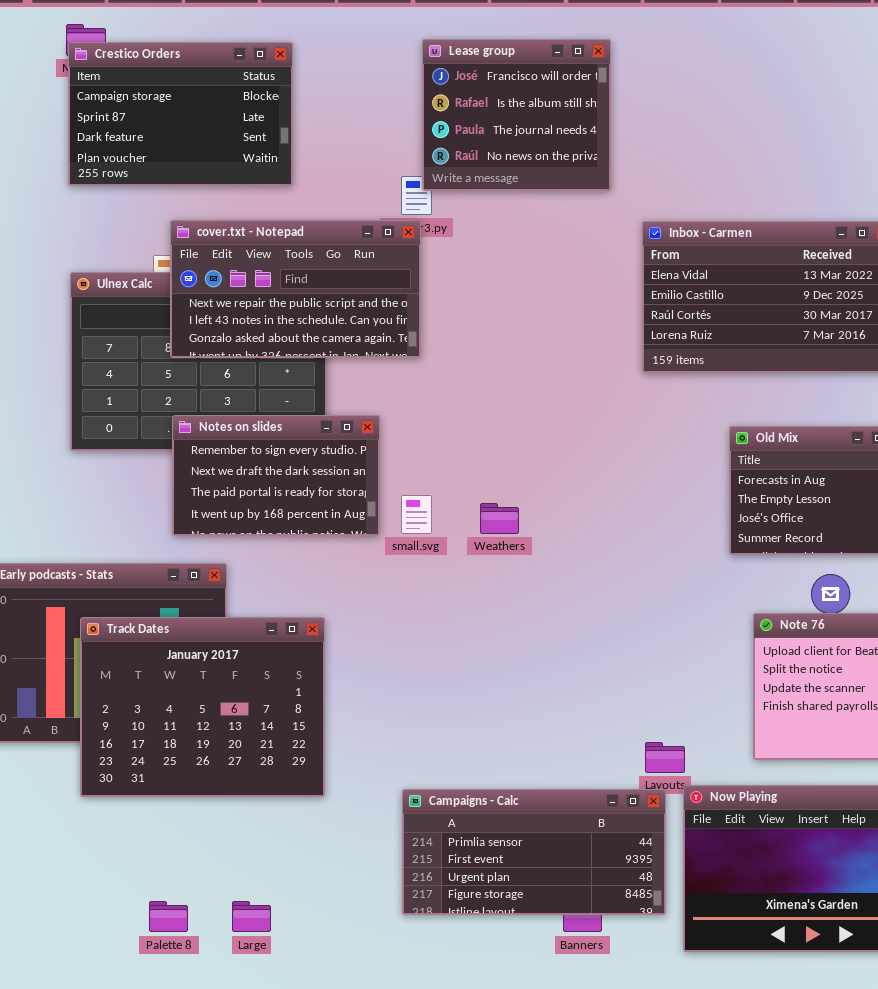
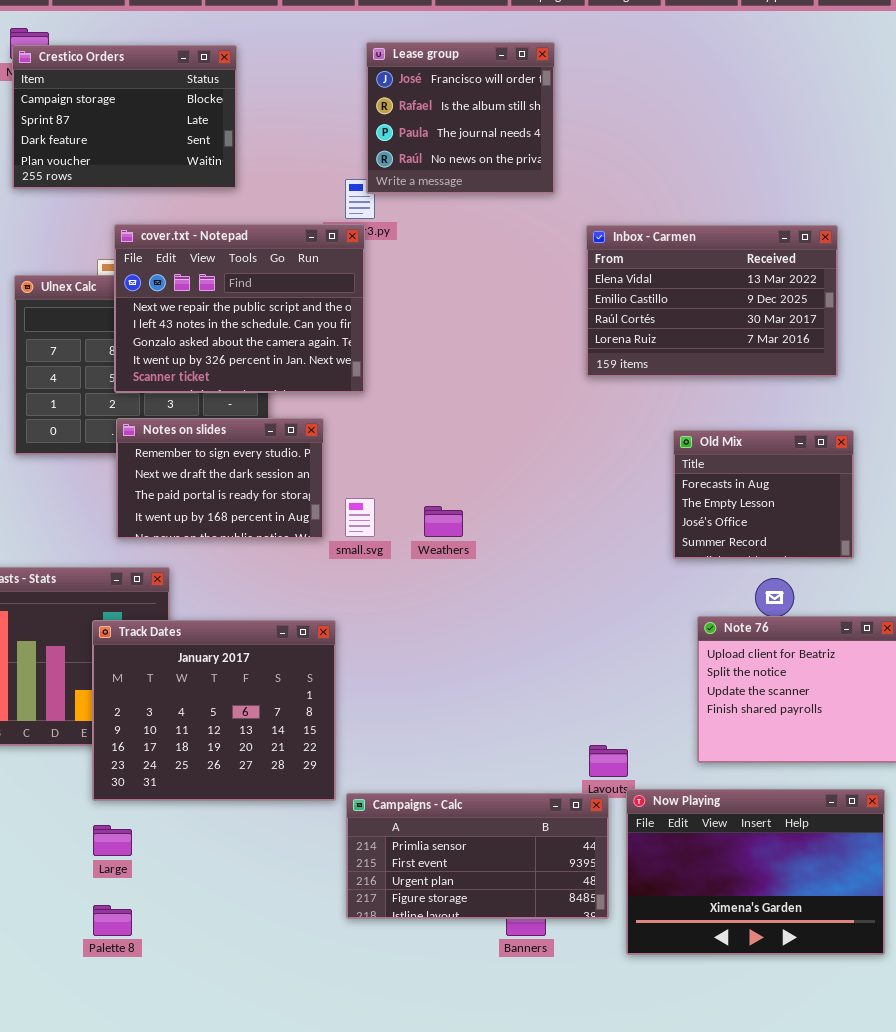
cover.txt - Notepad: [170,220,421,358] -> [114,224,365,393], resized
Track Dates: [80,617,325,797] -> [92,620,336,801], moved
Large: [232,901,271,932] -> [93,825,132,856], moved

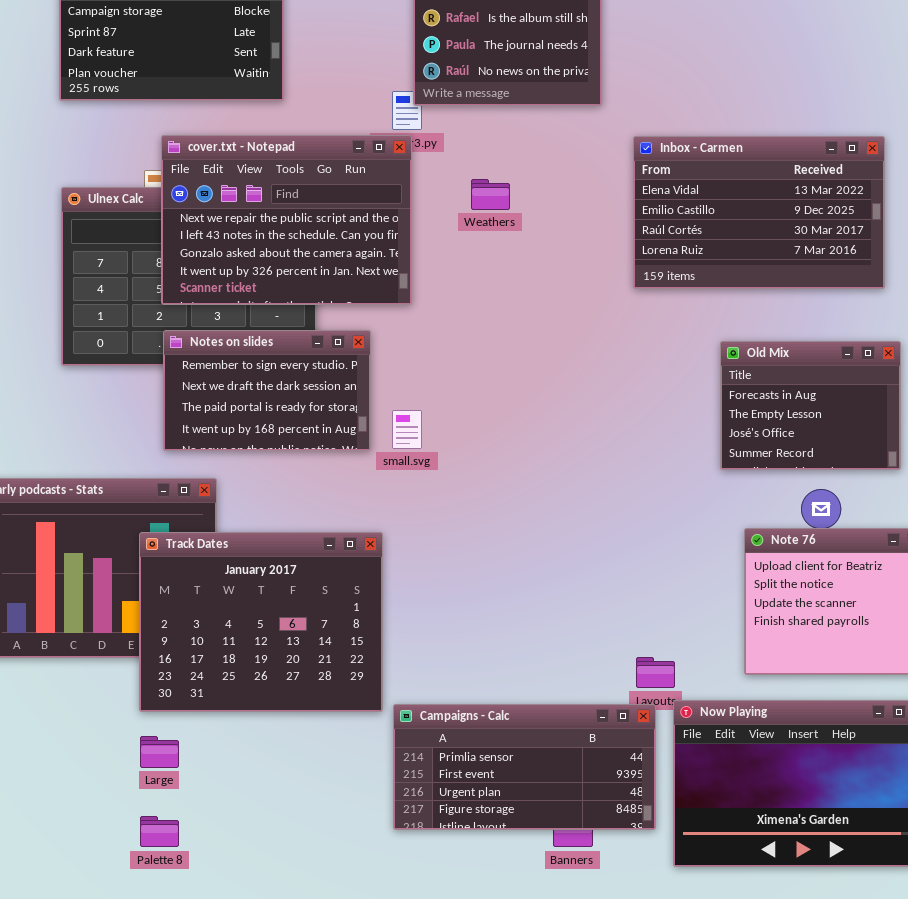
Weathers: [424,506,463,537] -> [471,179,510,210], moved

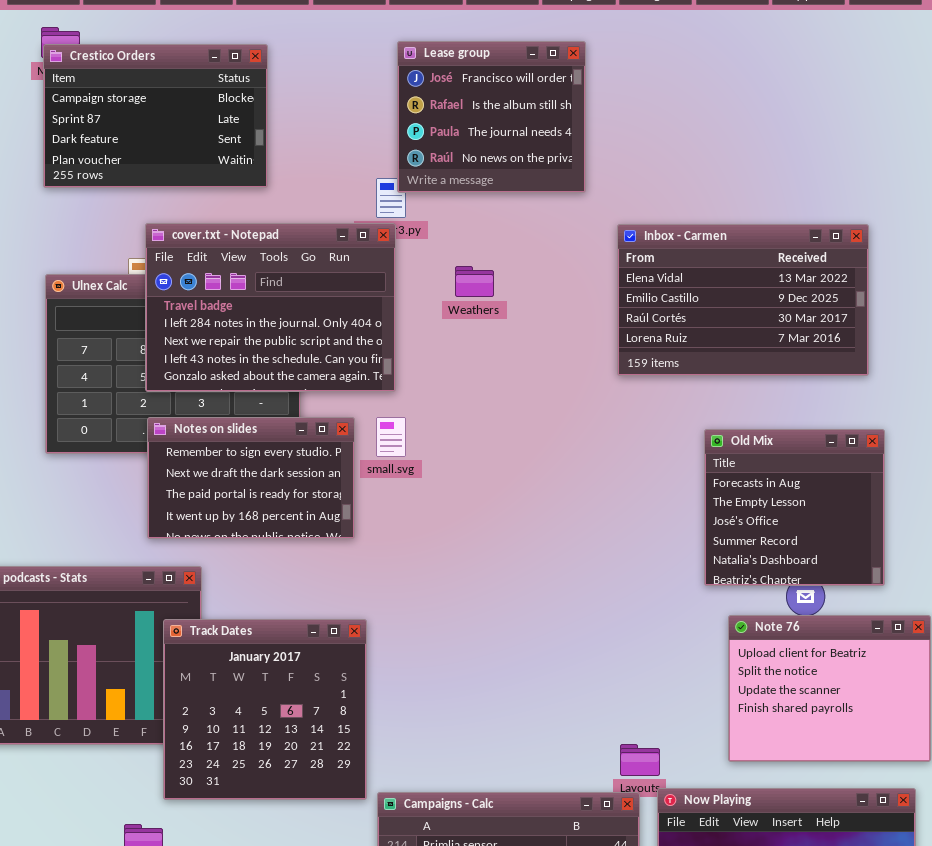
cover.txt - Notepad: [161,135,412,305] -> [145,223,396,392], scrolled up 2 rows
Old Mix: [720,341,901,470] -> [704,429,885,586], resized
small.svg: [392,410,422,449] -> [376,417,406,457], moved
Track Dates: [139,532,383,712] -> [163,619,367,800], resized

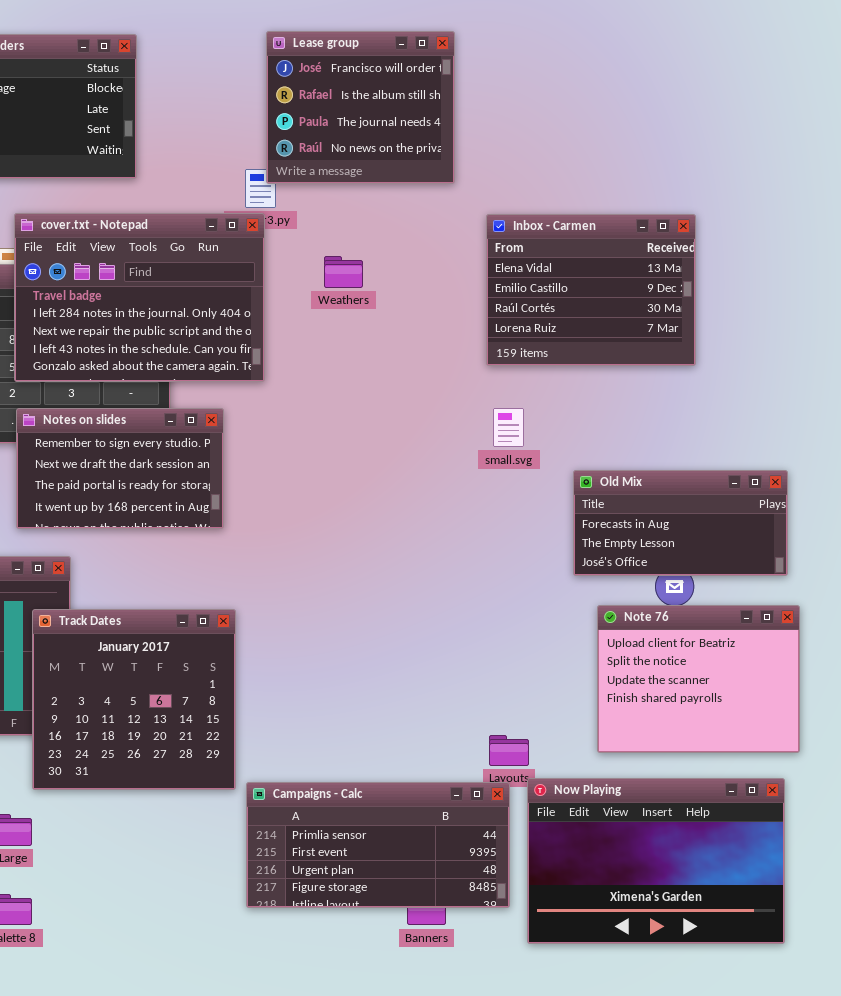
Inbox - Carmen: [617,224,869,376] -> [486,214,696,366], resized
small.svg: [376,417,406,457] -> [493,408,524,447], moved
Old Mix: [704,429,885,586] -> [573,470,788,576], resized

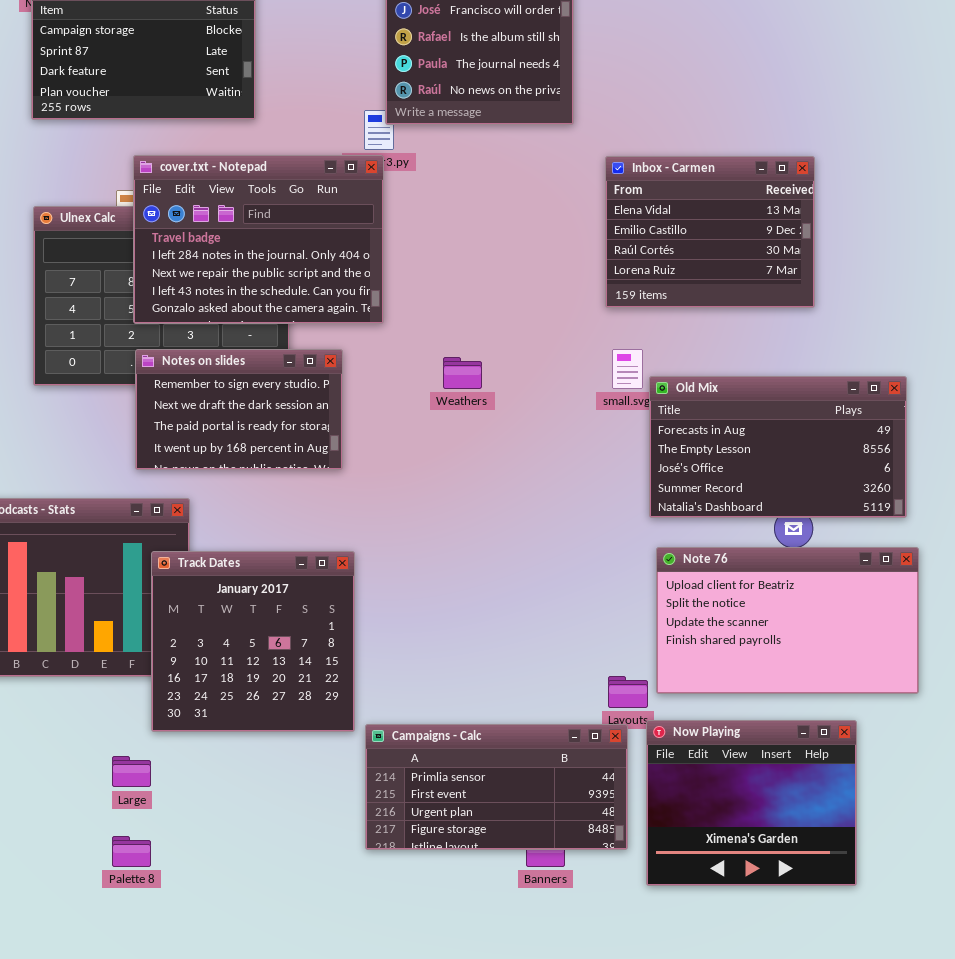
Weathers: [324,256,363,288] -> [443,357,482,389], moved
Old Mix: [573,470,788,576] -> [649,376,907,518], resized
Note 76: [597,605,800,753] -> [656,547,919,694], resized
Now Playing: [527,778,785,944] -> [646,720,857,886], resized

